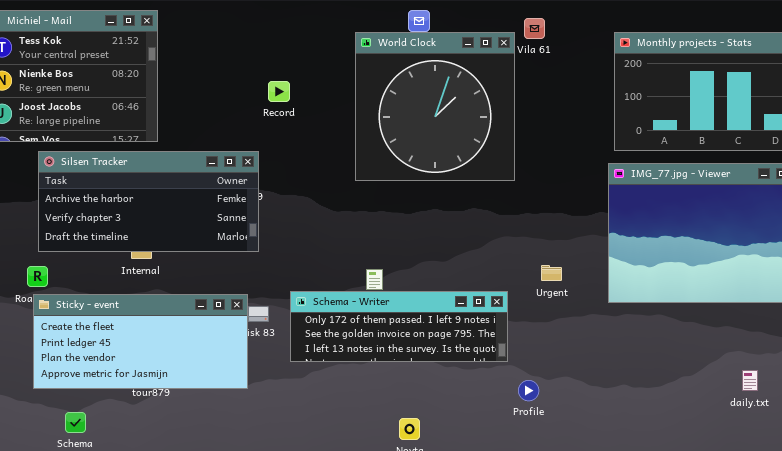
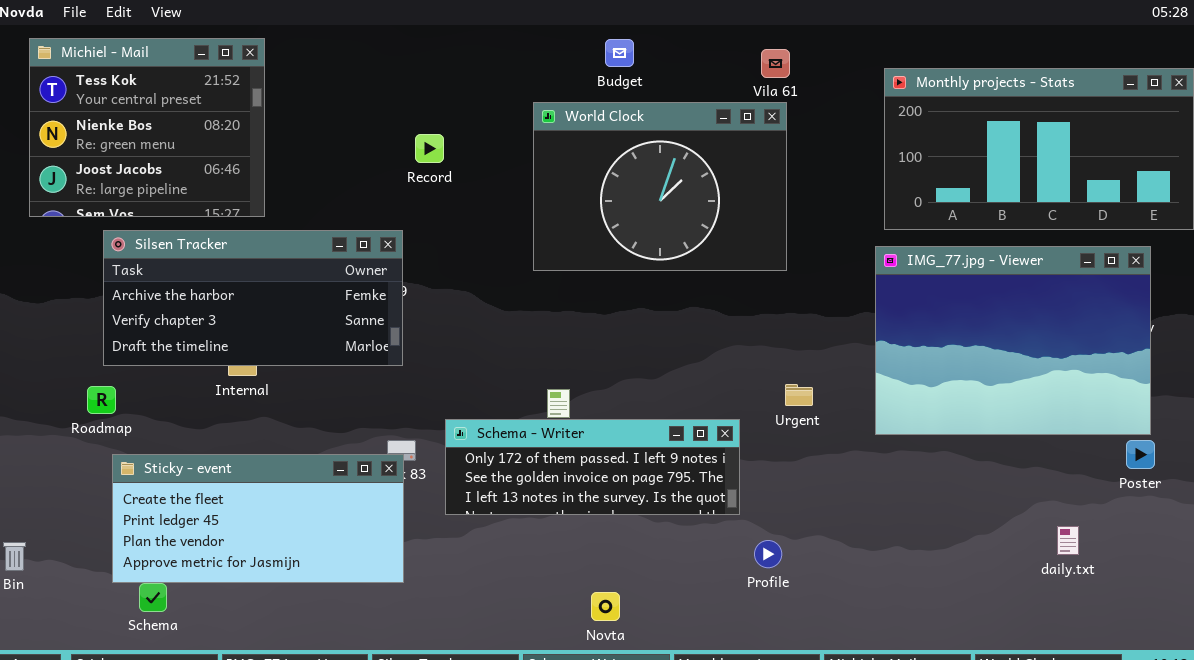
World Clock: [355,32,515,181] -> [533,102,787,271], resized
Sticky - event: [33,294,248,389] -> [112,454,404,583], moved

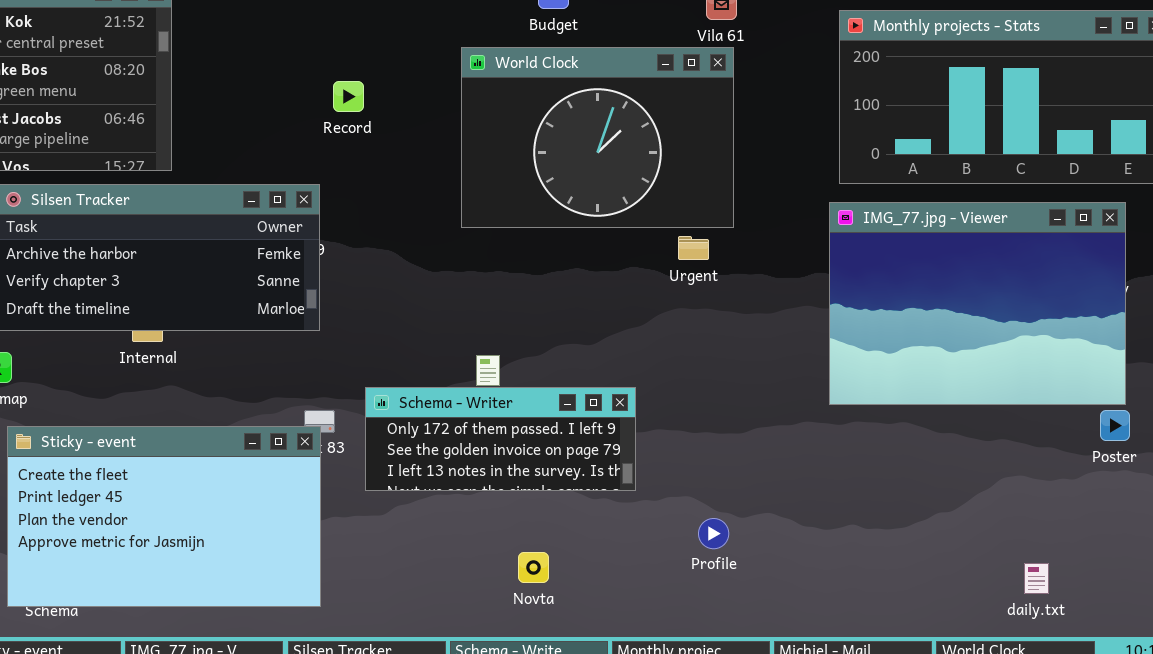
Urgent: [785,384,813,406] -> [678,236,709,260], moved
Schema - Writer: [445,419,740,515] -> [365,387,636,491], resized
Sticky - event: [112,454,404,583] -> [7,426,321,607], resized
daily.txt: [1057,526,1079,555] -> [1024,563,1049,594], moved
Novta: [591,592,620,621] -> [518,552,549,583], moved

